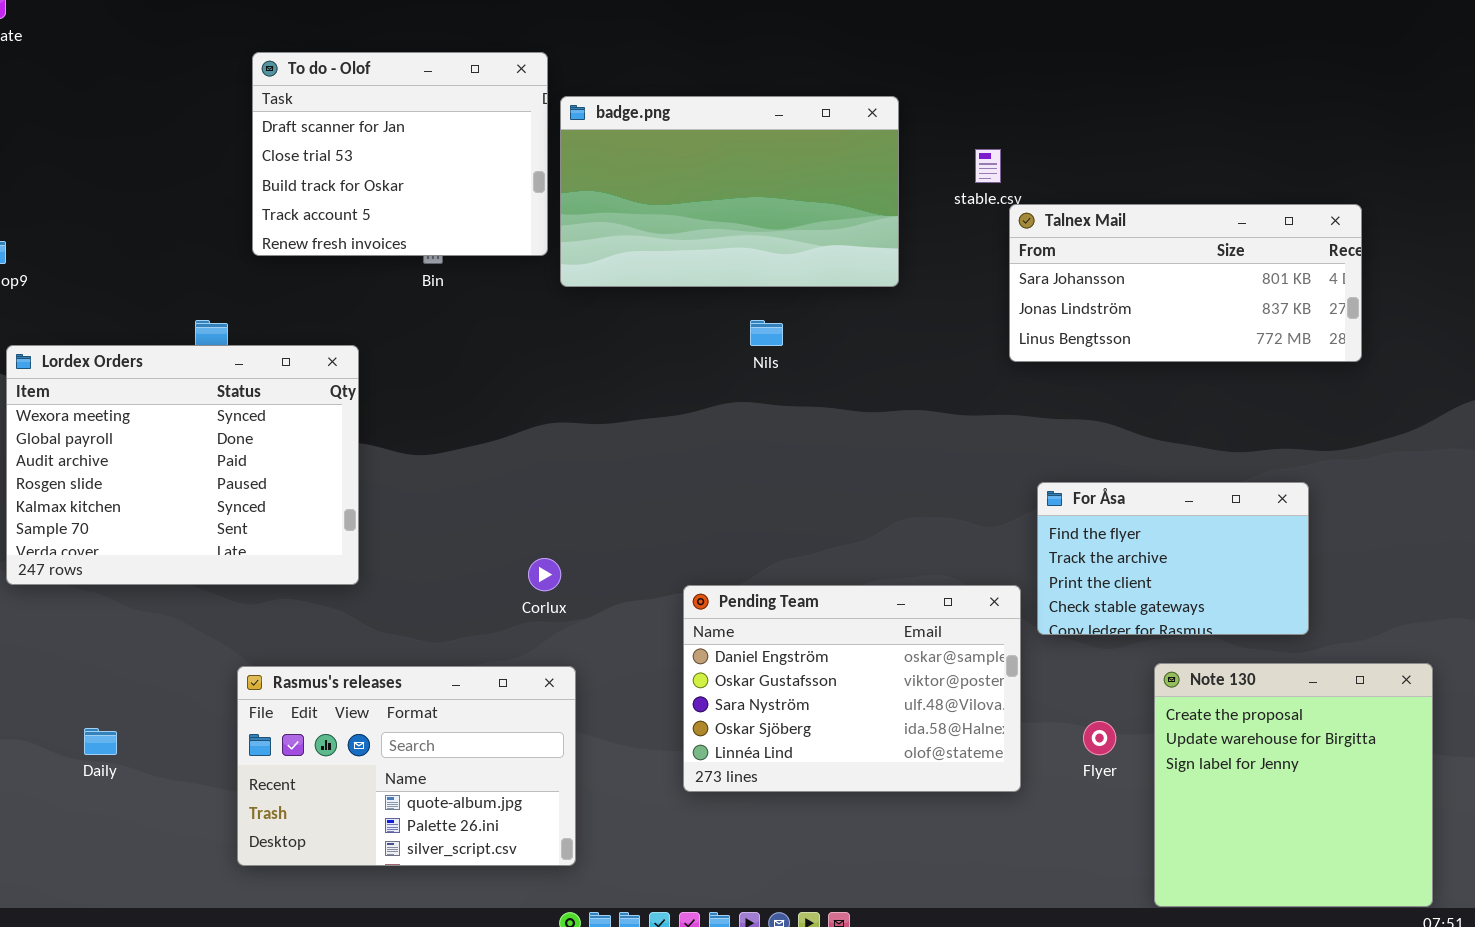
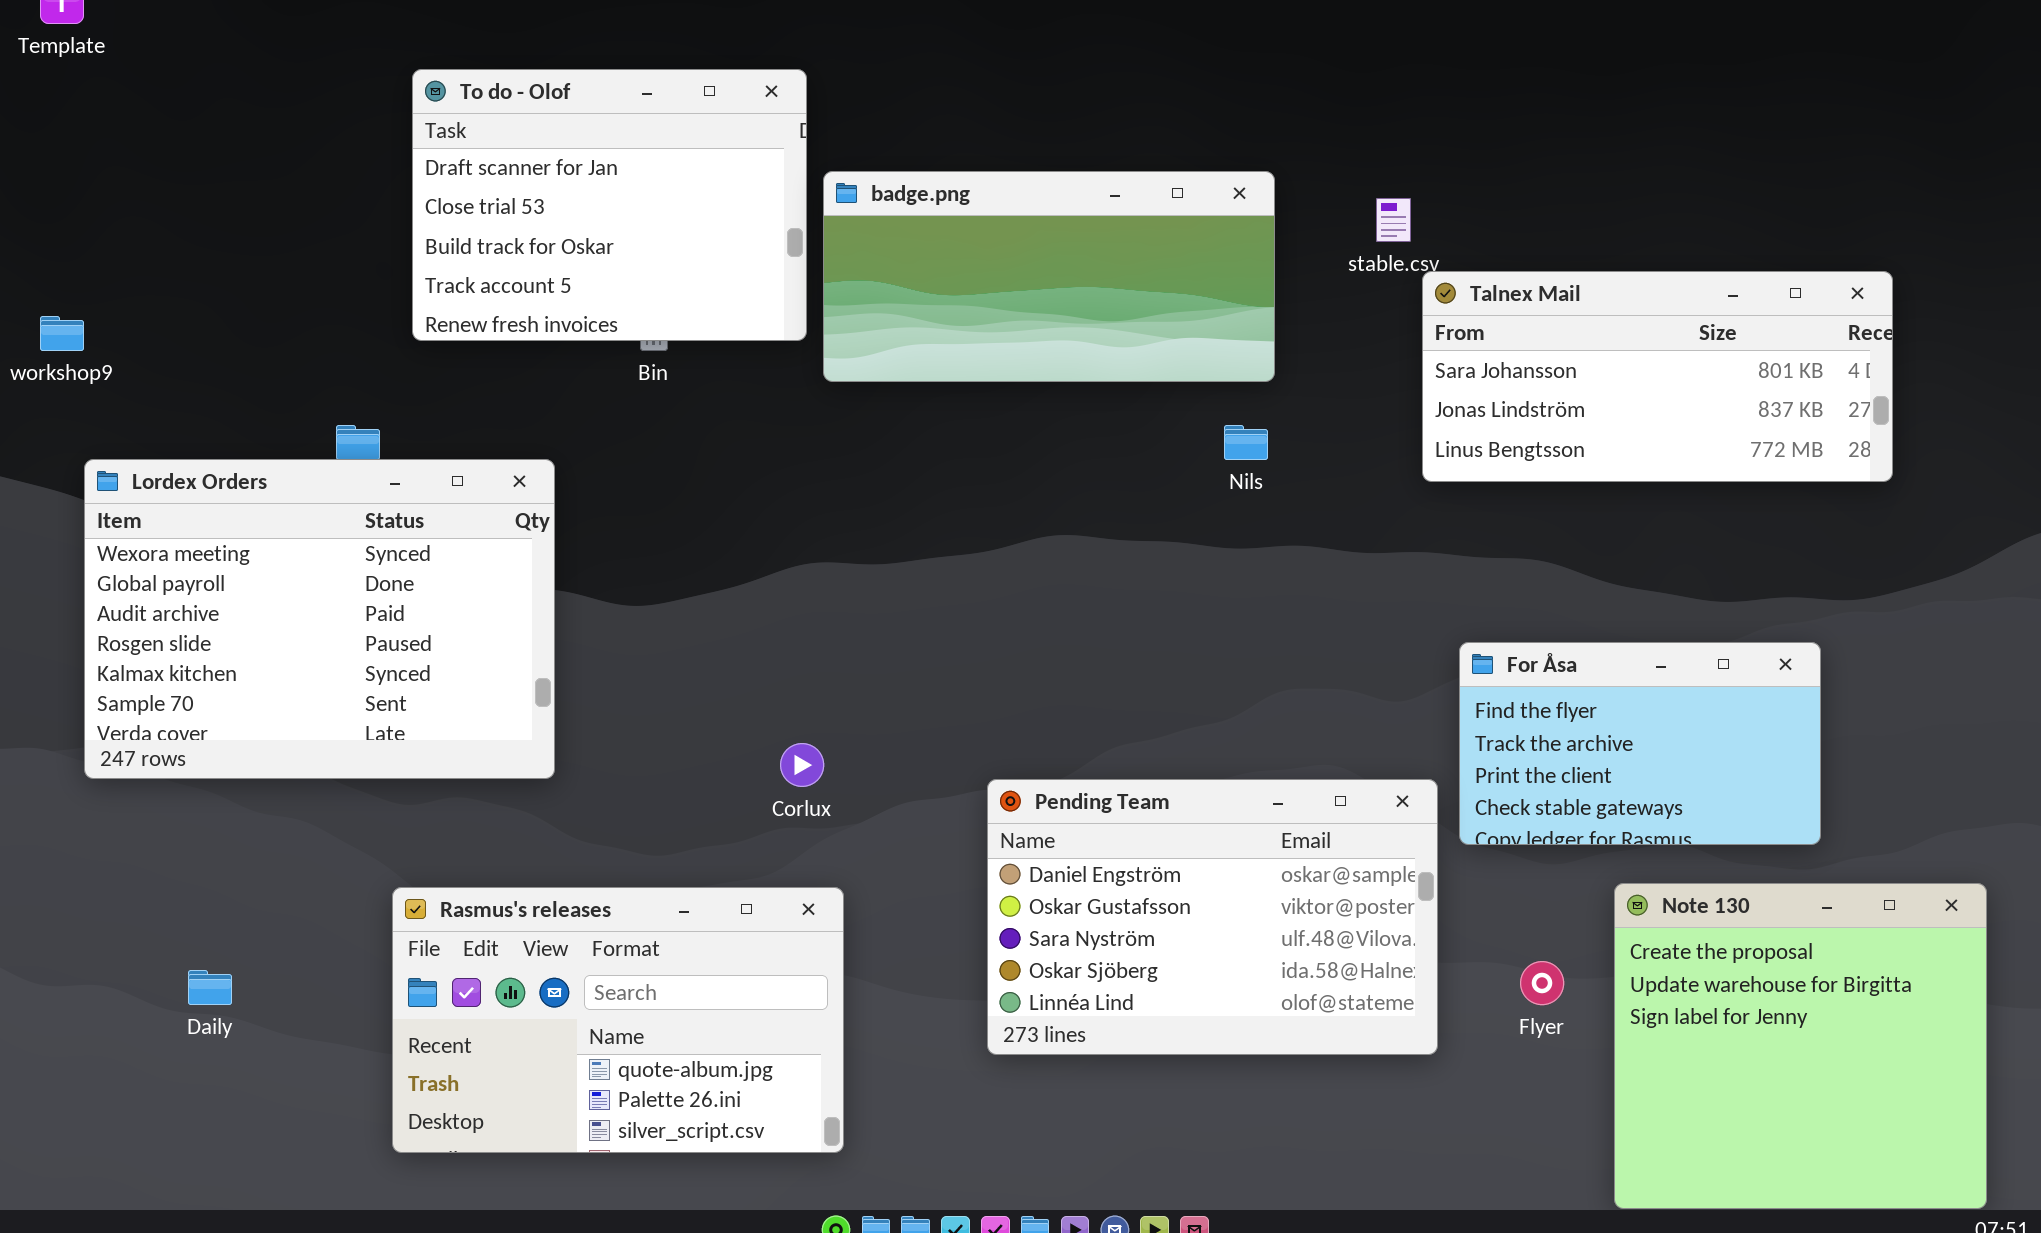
badge.png: [560,96,899,287] -> [823,171,1275,382], resized
Nils: [750,320,783,346] -> [1224,425,1268,460], moved

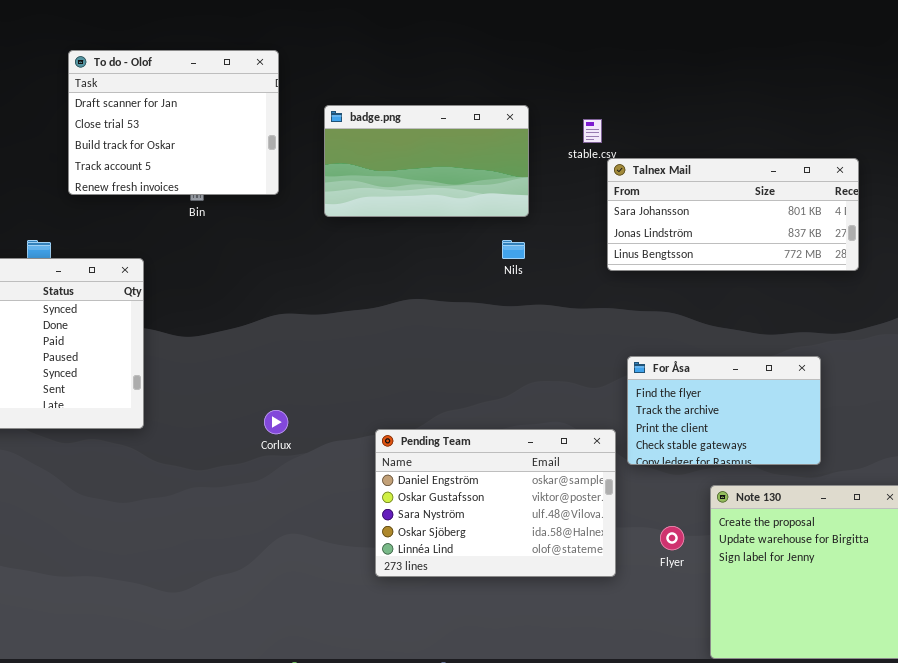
badge.png: [823,171,1275,382] -> [324,105,529,217], resized
Rasmus's releases: [392,887,844,1153] -> none, closed

